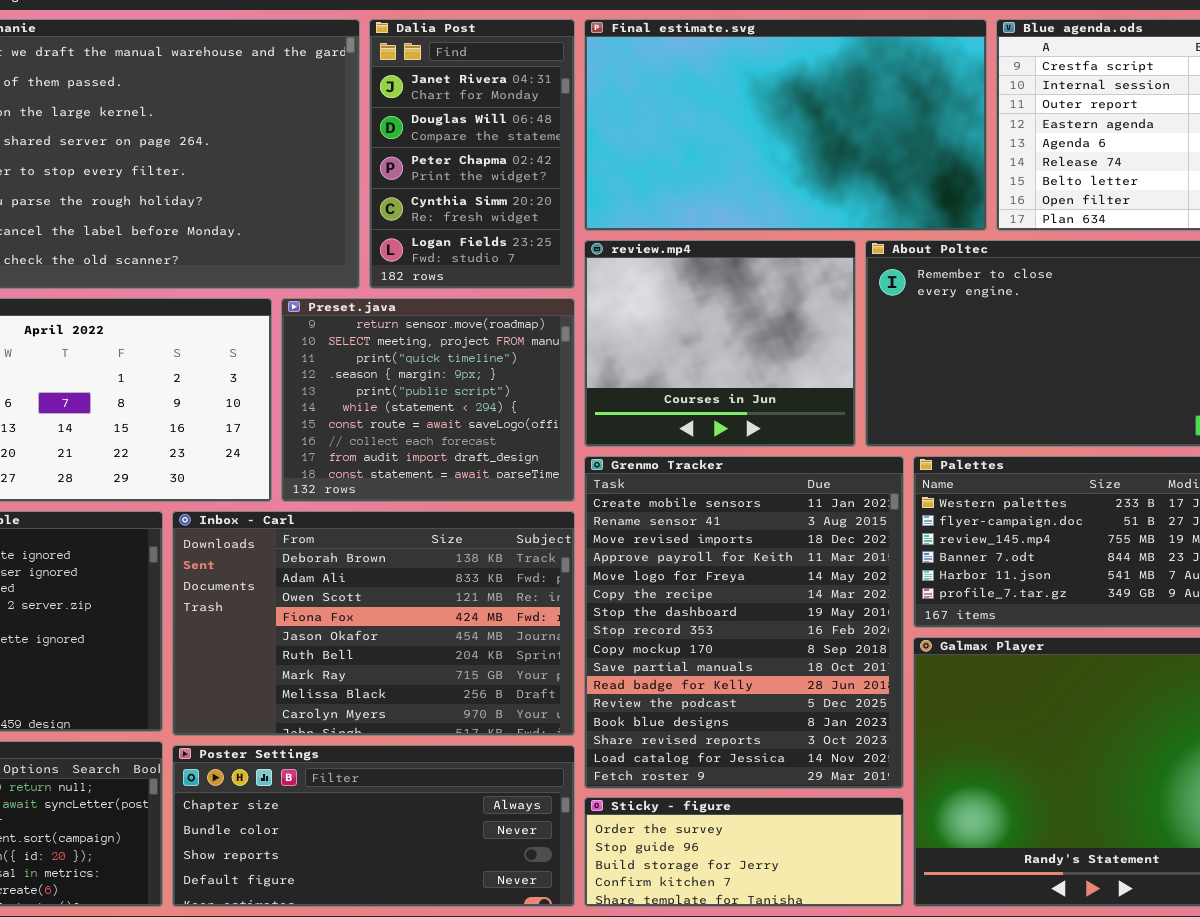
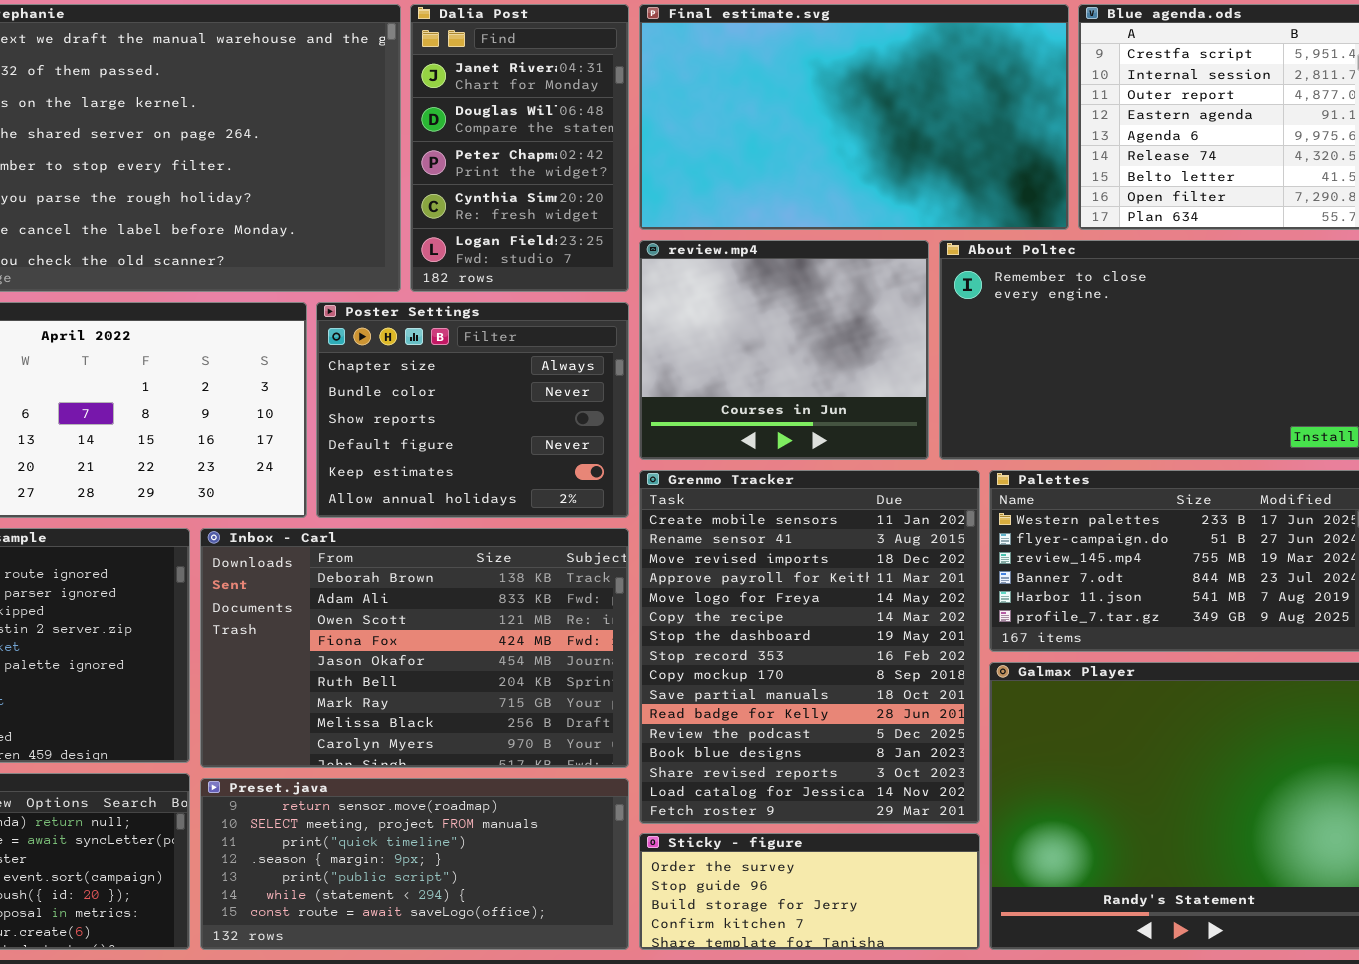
Preset.java: [281,298,575,502] -> [200,778,629,950], moved, resized
Poster Settings: [172,745,575,907] -> [316,302,629,518], moved, resized

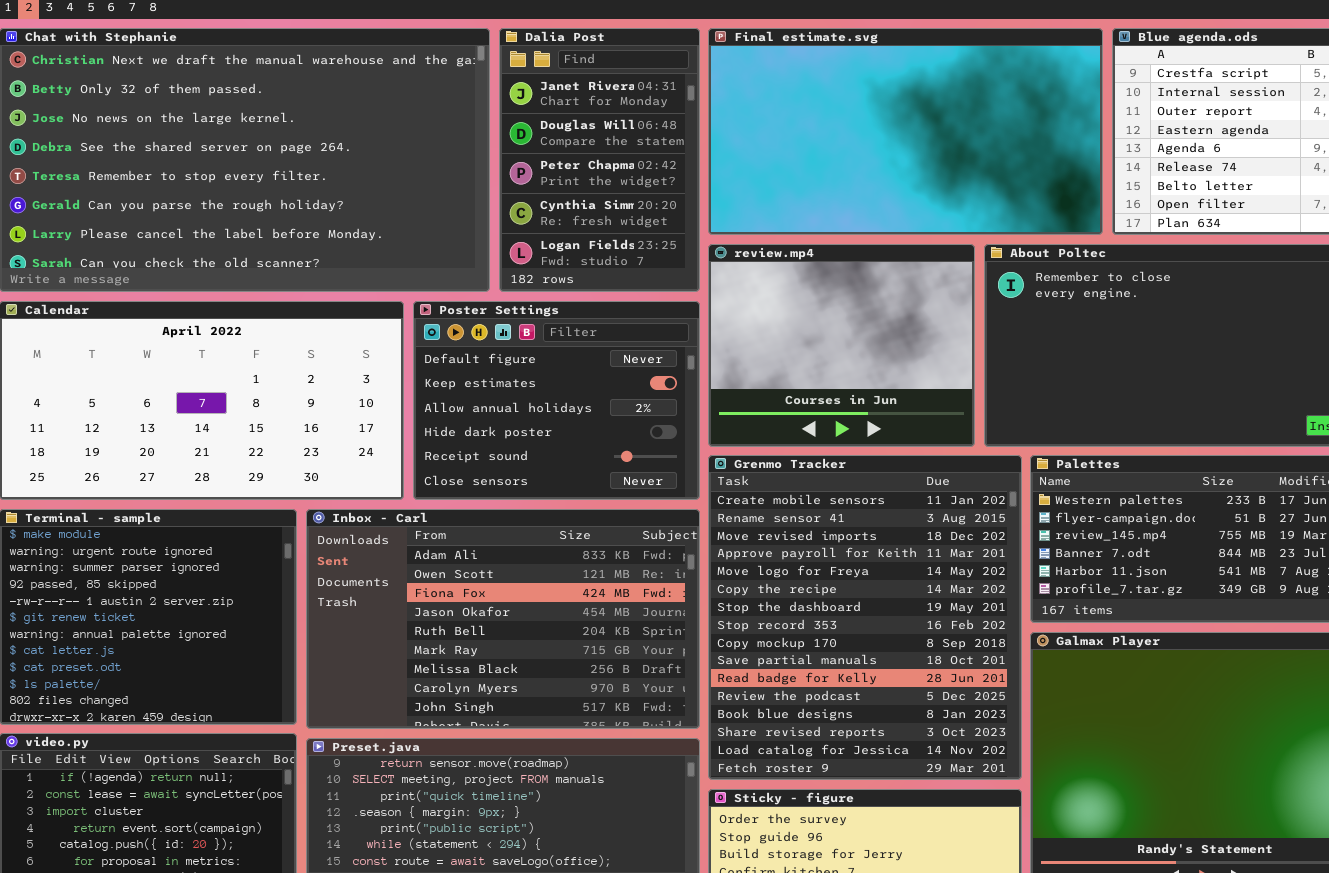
Poster Settings: [316,302,629,518] -> [413,301,700,500], scrolled down 3 rows
Inbox - Carl: [200,528,629,768] -> [306,509,700,729], scrolled down 1 row

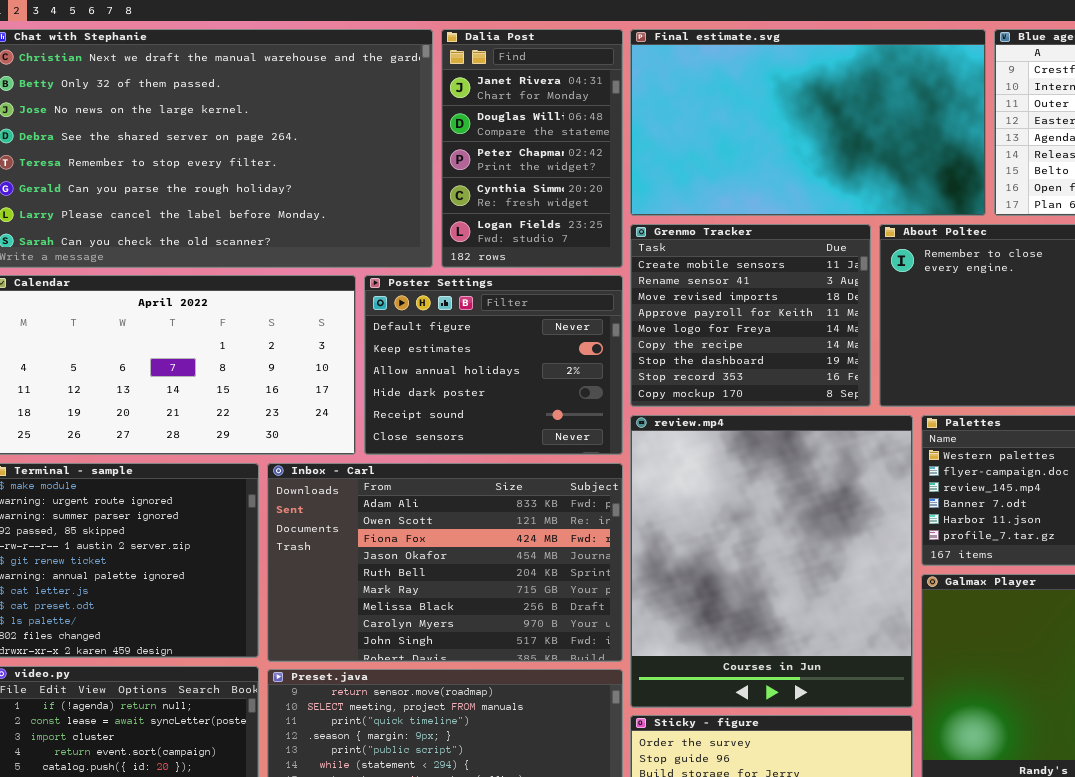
review.mp4: [708,244,975,447] -> [630,415,913,708], moved, resized
Grenmo Tracker: [708,455,1022,780] -> [630,224,871,407], moved, resized

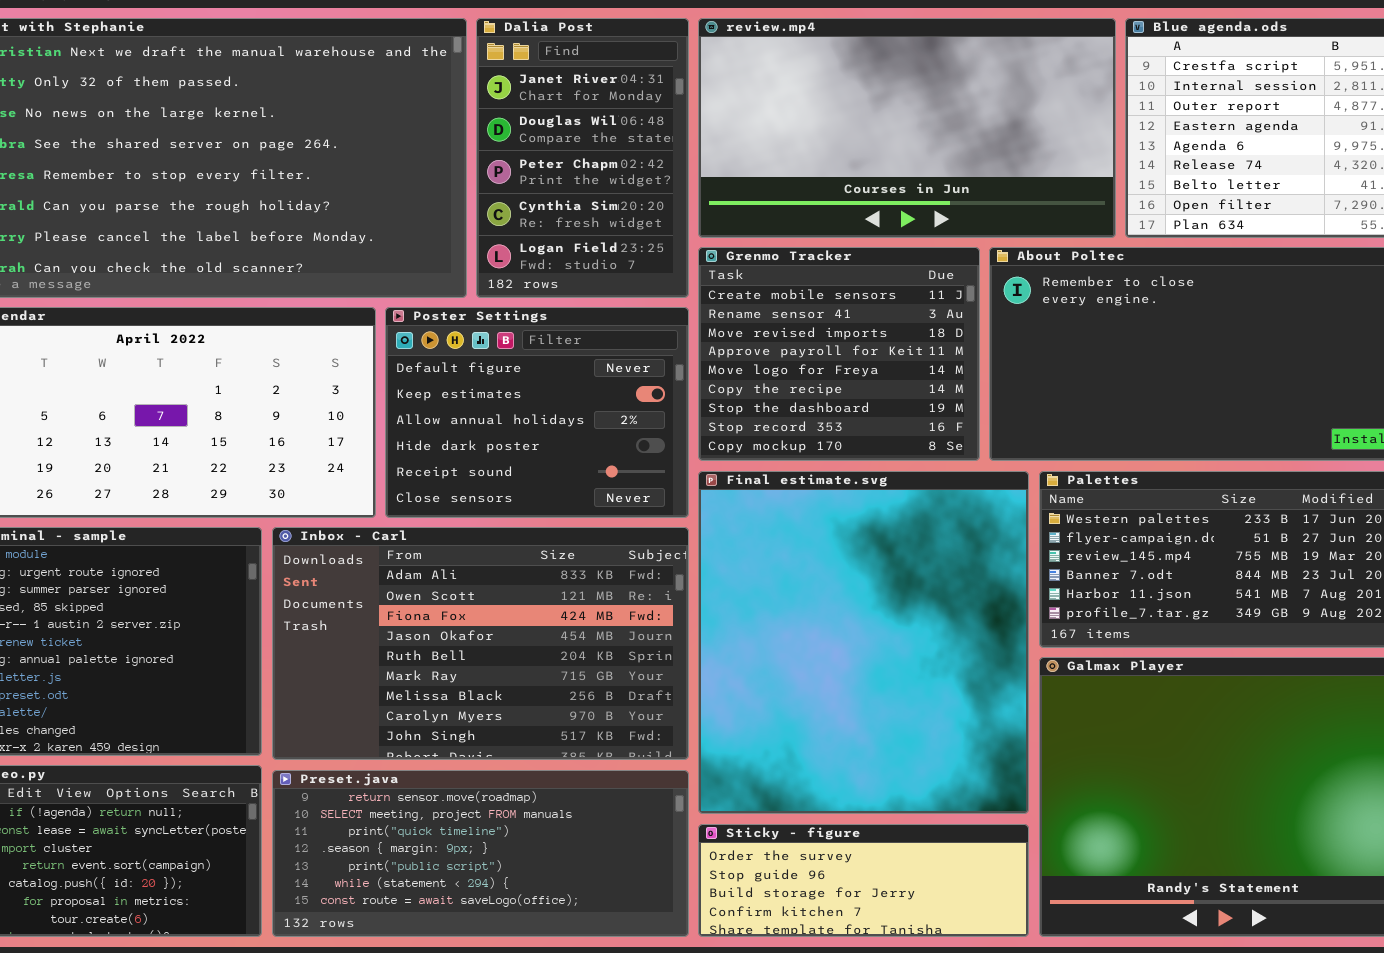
Final estimate.svg: [630,29,986,216] -> [698,471,1029,814], moved, resized
review.mp4: [630,415,913,708] -> [698,18,1116,238], moved, resized

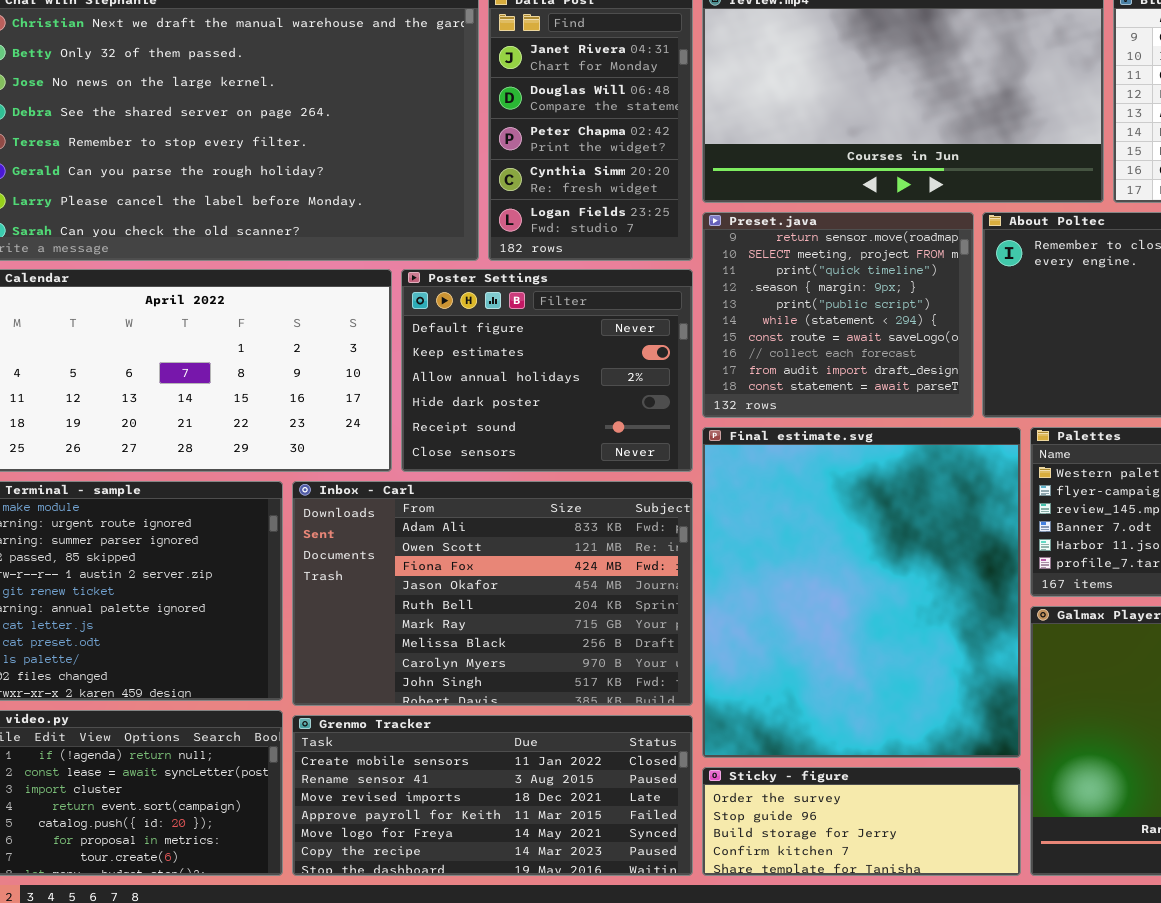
Grenmo Tracker: [698,247,980,461] -> [292,715,693,876], moved, resized
Preset.java: [272,770,689,937] -> [702,212,974,418], moved, resized

